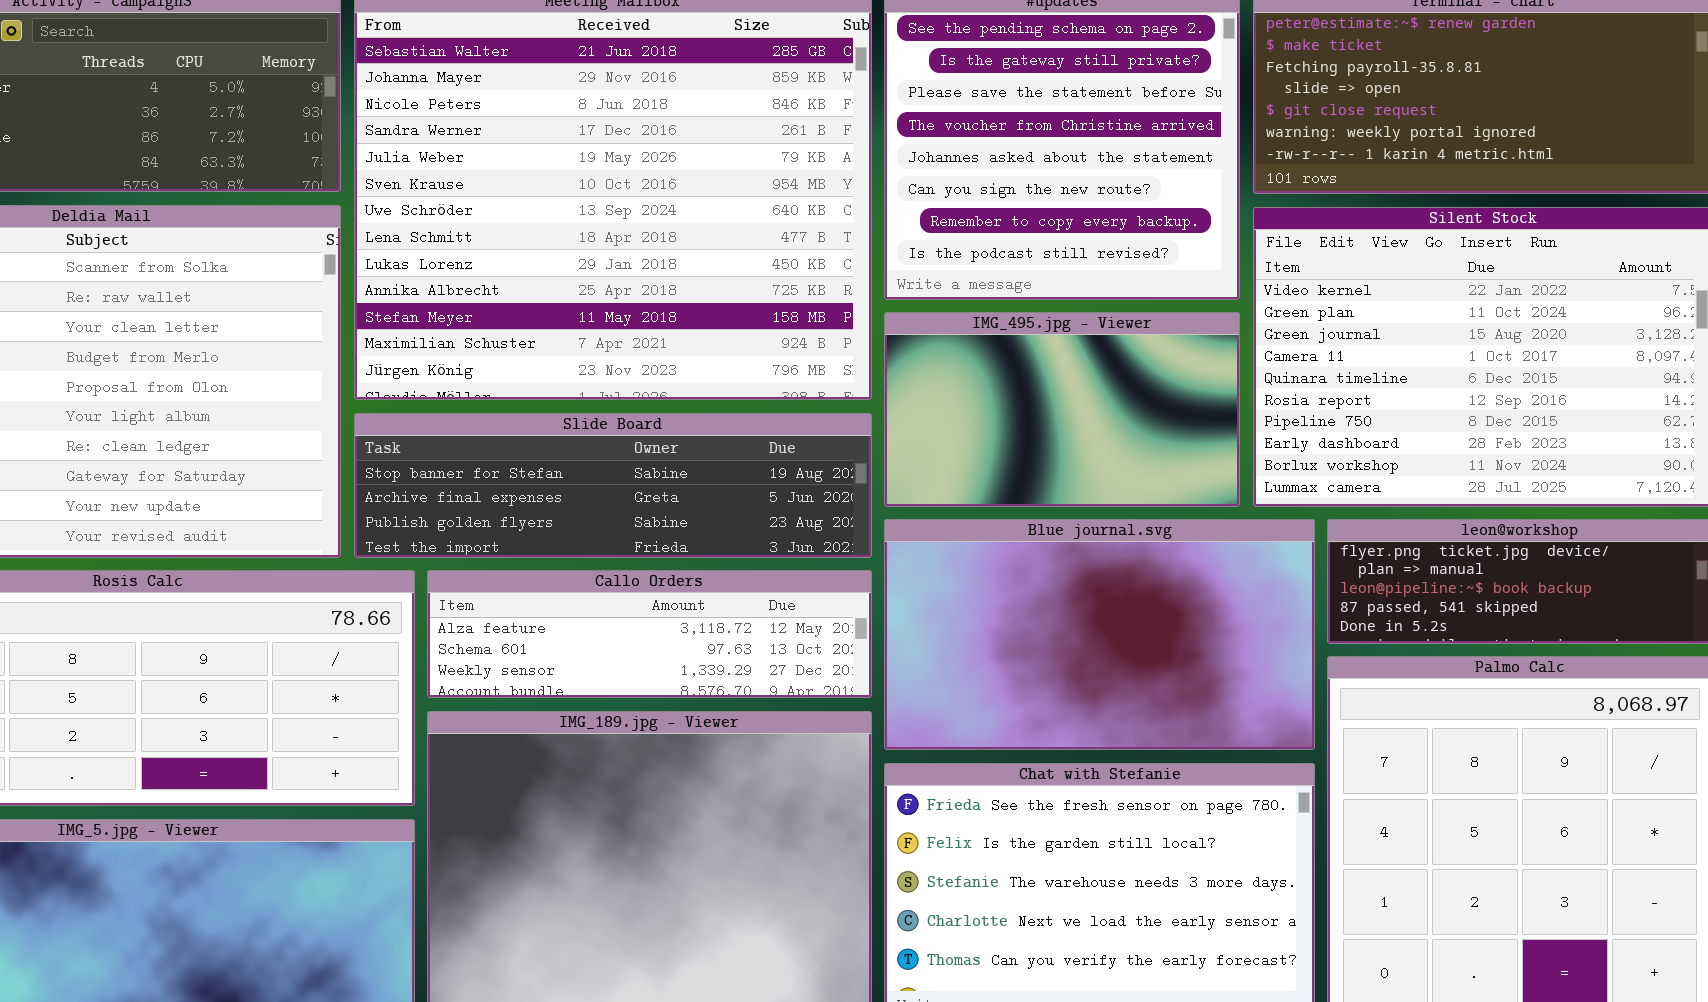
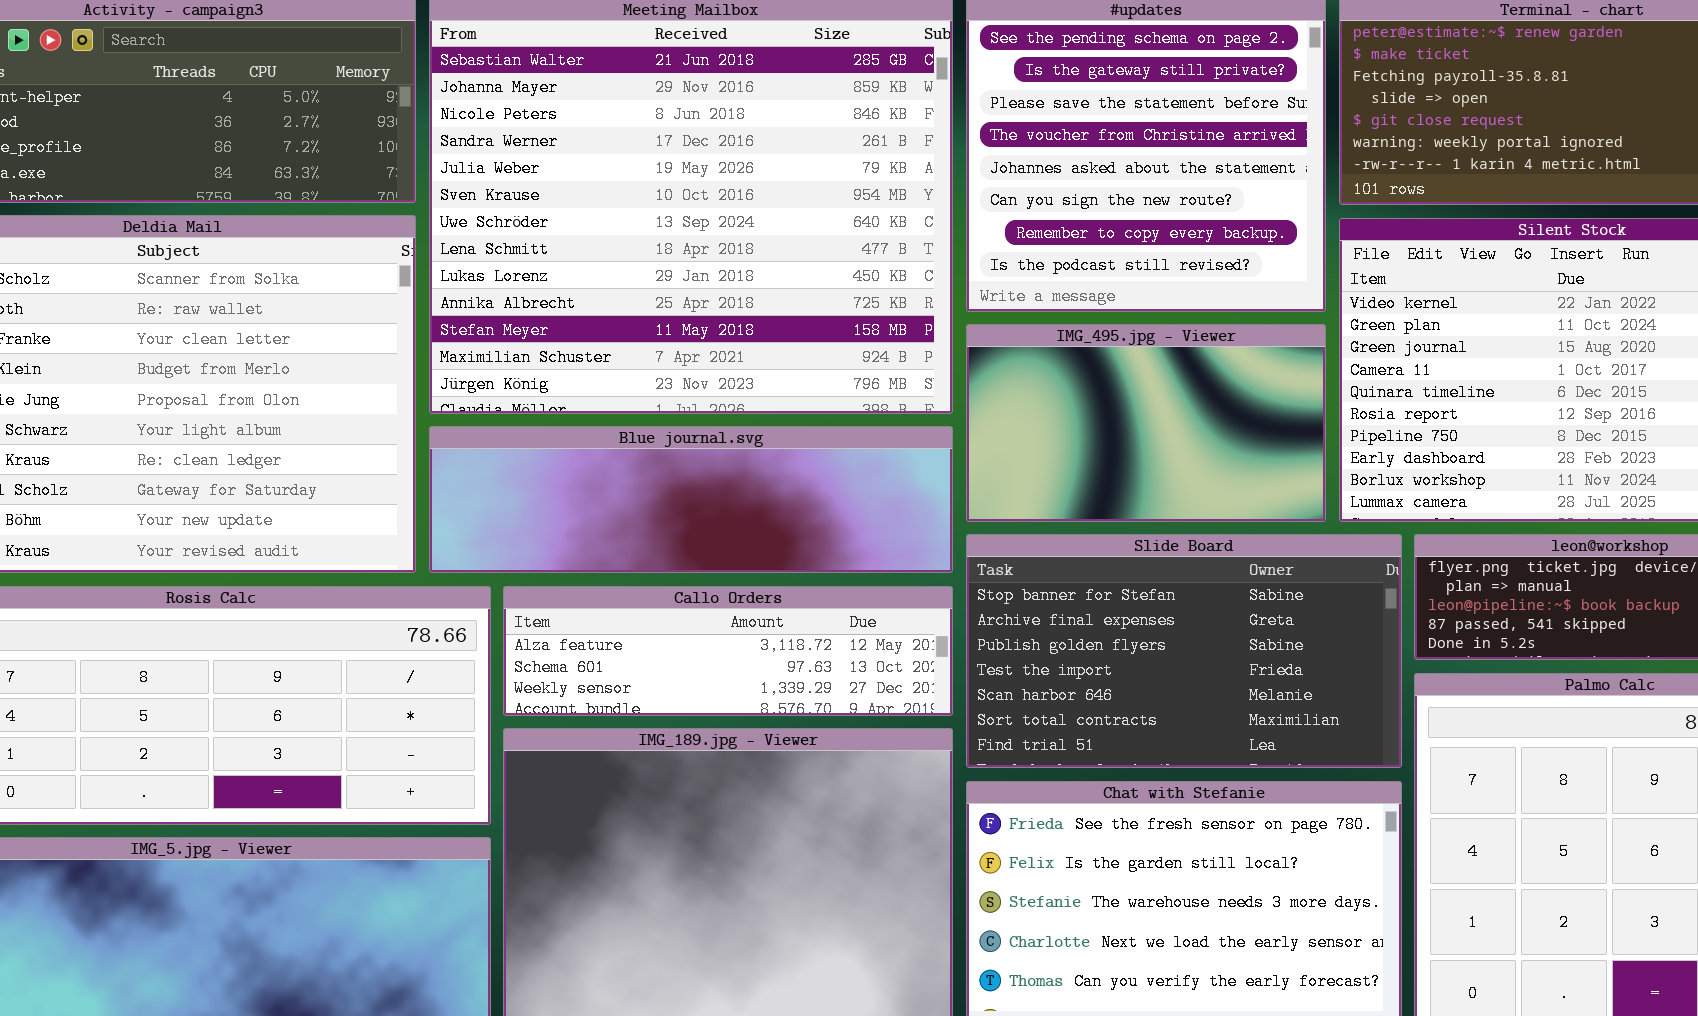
Slide Board: [354,413,872,558] -> [966,534,1402,768], moved, resized
Blue journal.svg: [884,519,1315,750] -> [429,426,953,573], moved, resized

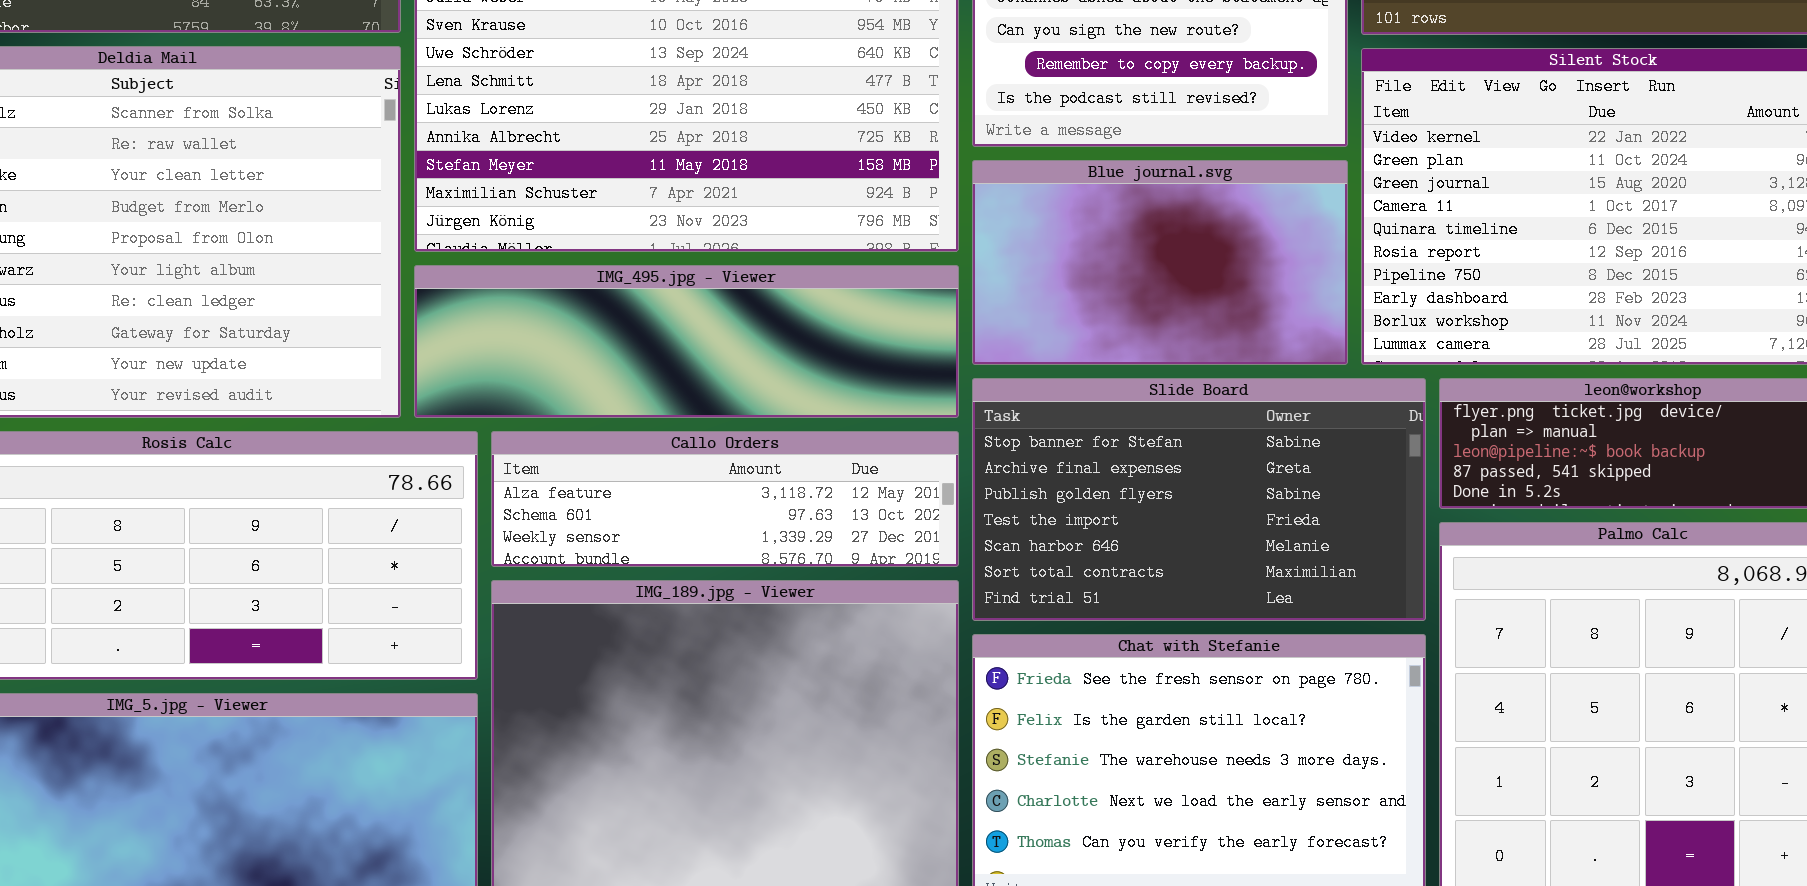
IMG_495.jpg - Viewer: [966,324,1326,522] -> [414,265,959,418], moved, resized
Blue journal.svg: [429,426,953,573] -> [972,160,1348,365], moved, resized

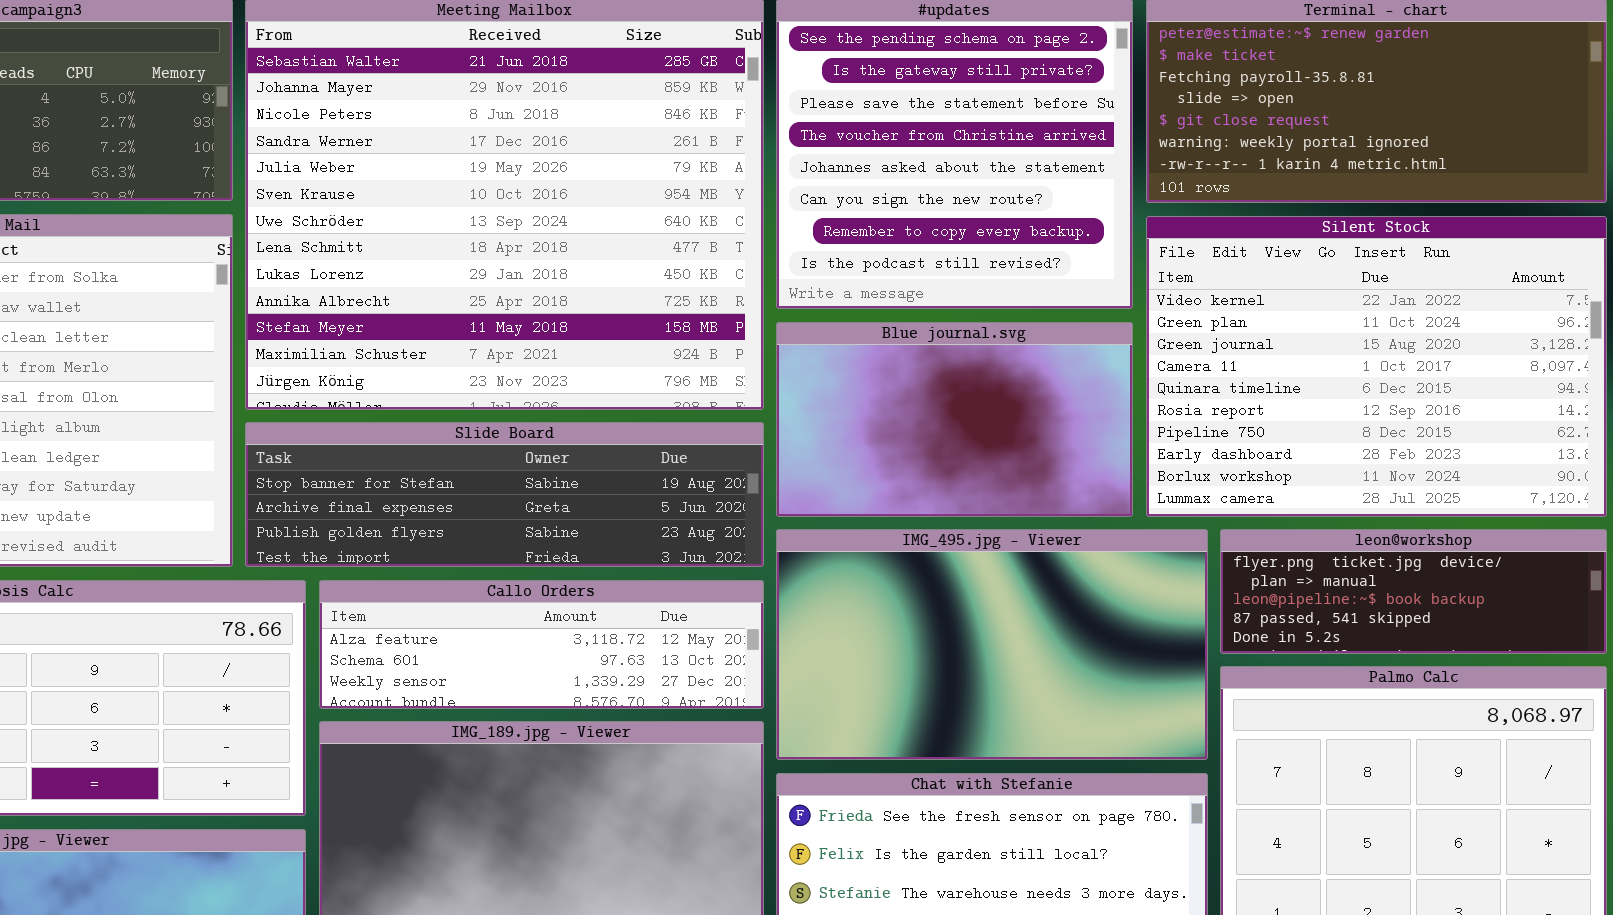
IMG_495.jpg - Viewer: [414,265,959,418] -> [776,529,1208,760], moved, resized
Slide Board: [972,378,1426,621] -> [245,422,764,567], moved, resized

